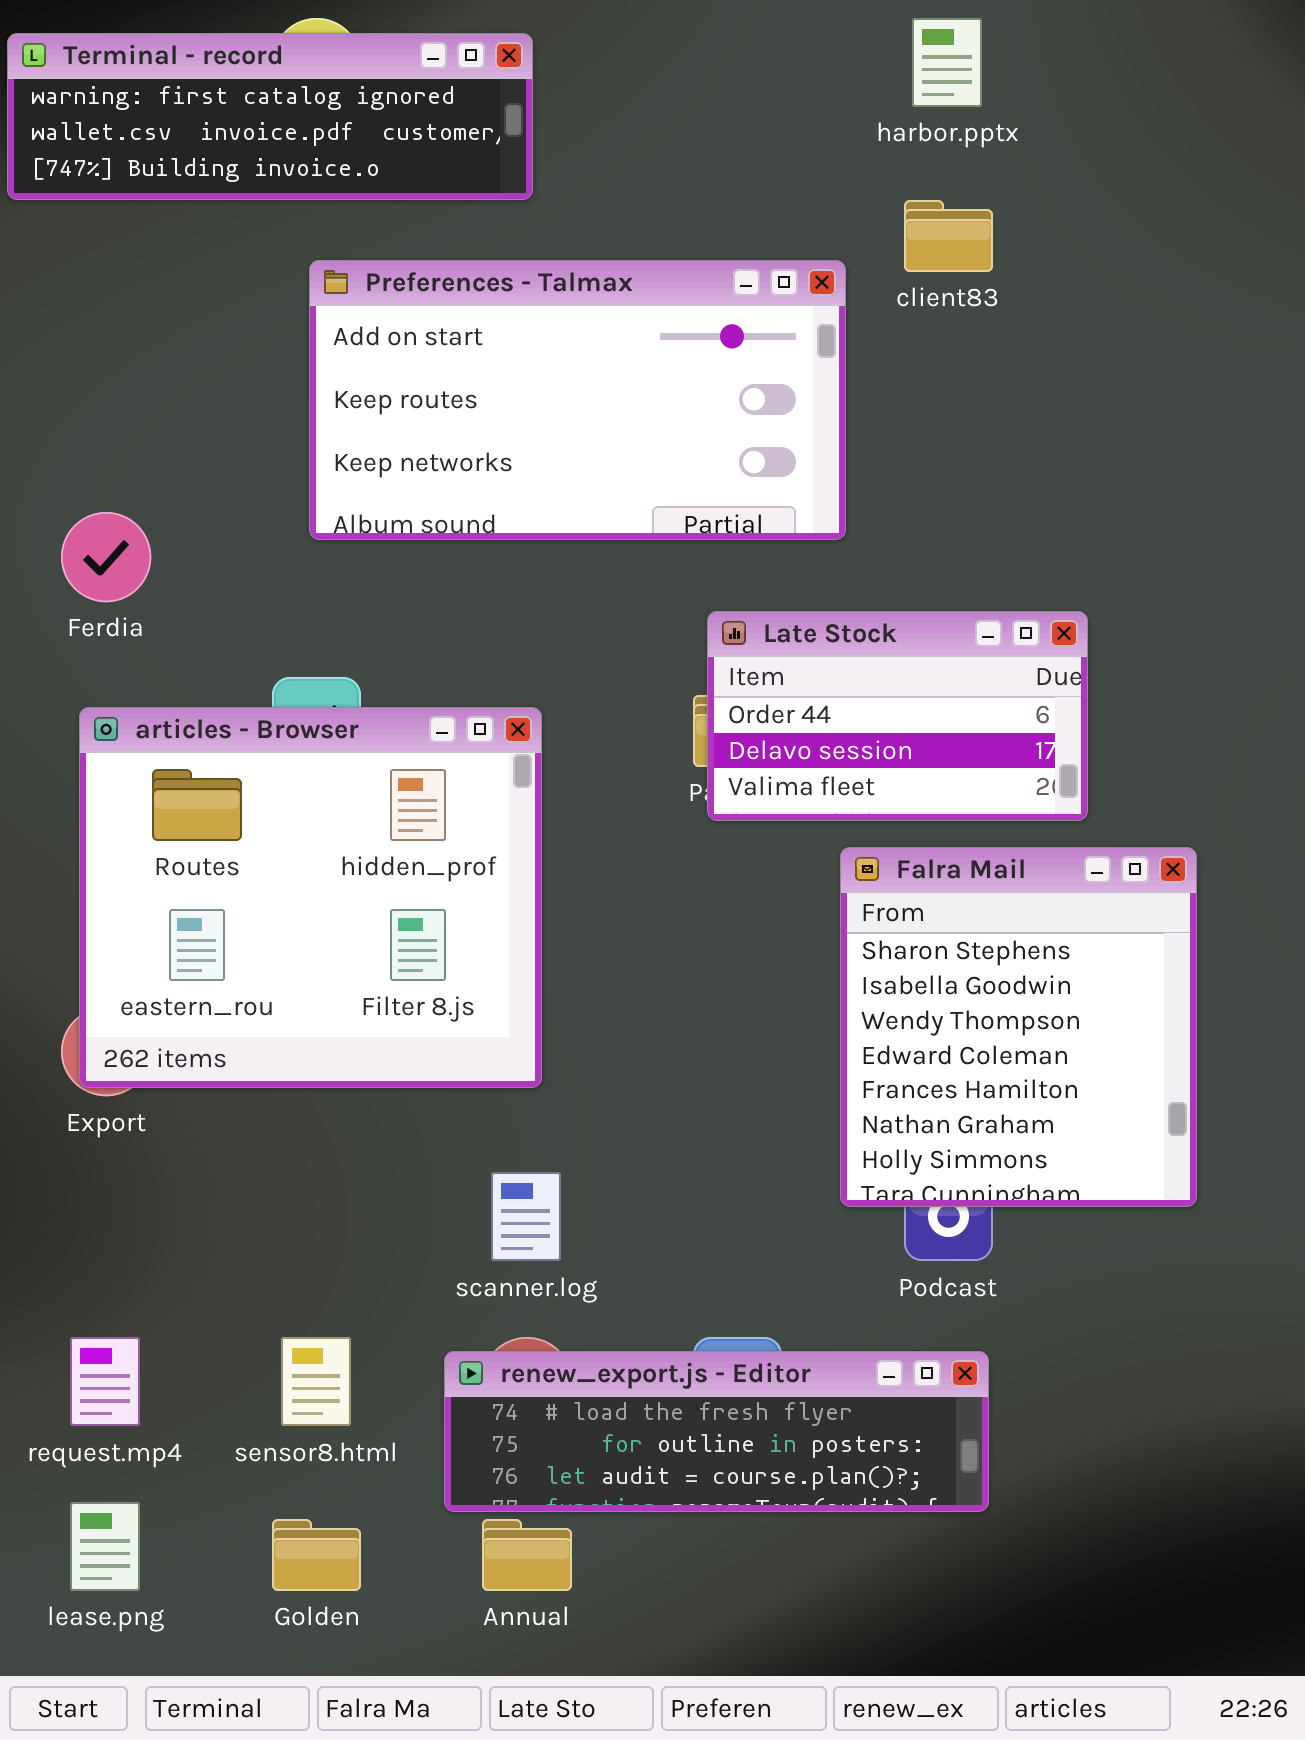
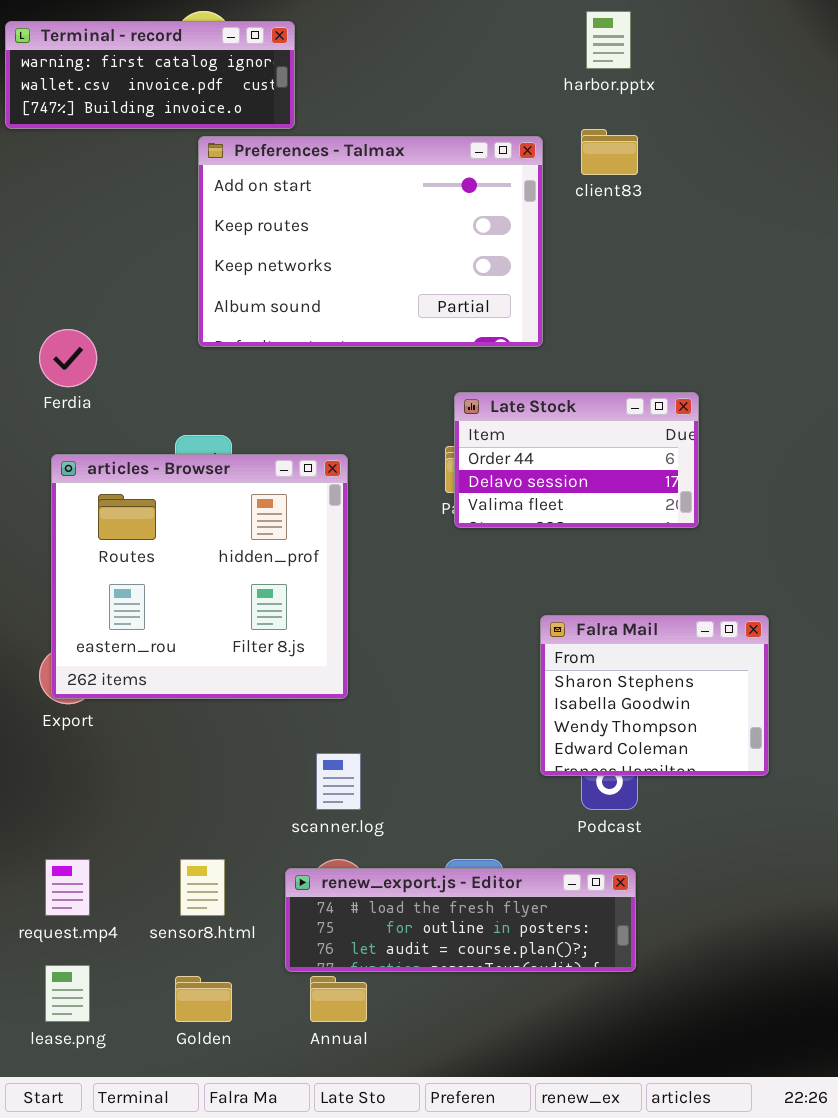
Terminal - record: [7,33,533,200] -> [5,21,295,129], resized
Preferences - Talmax: [309,260,846,540] -> [198,136,543,347], resized
Falra Mail: [840,847,1197,1207] -> [540,615,769,776], resized

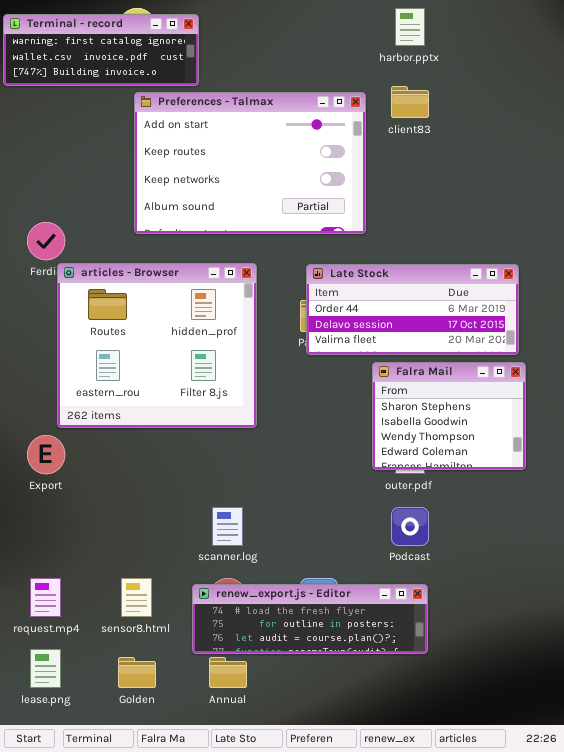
Late Stock: [454,392,699,528] -> [306,264,519,355], resized
articles - Browser: [51,454,348,699] -> [57,263,257,428], moved
Falra Mail: [540,615,769,776] -> [372,362,526,470], moved

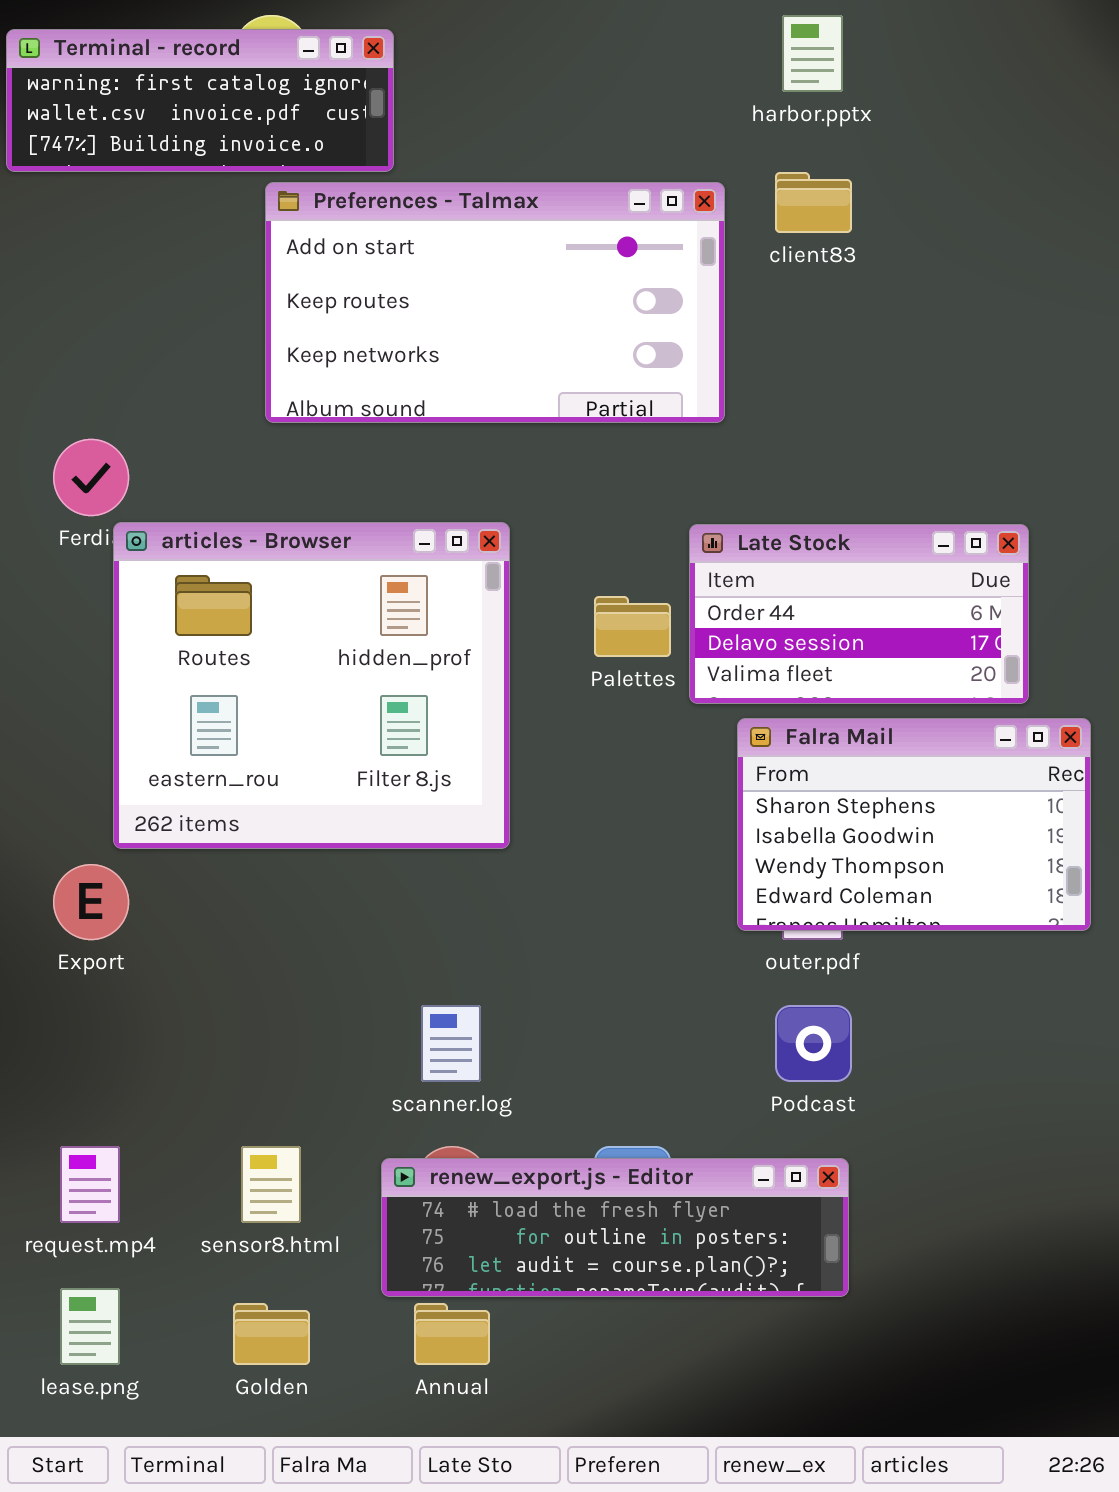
Preferences - Talmax: [134,92,366,234] -> [265,182,725,423], resized
Late Stock: [306,264,519,355] -> [689,524,1029,704], resized
Falra Mail: [372,362,526,470] -> [737,718,1091,931], resized

